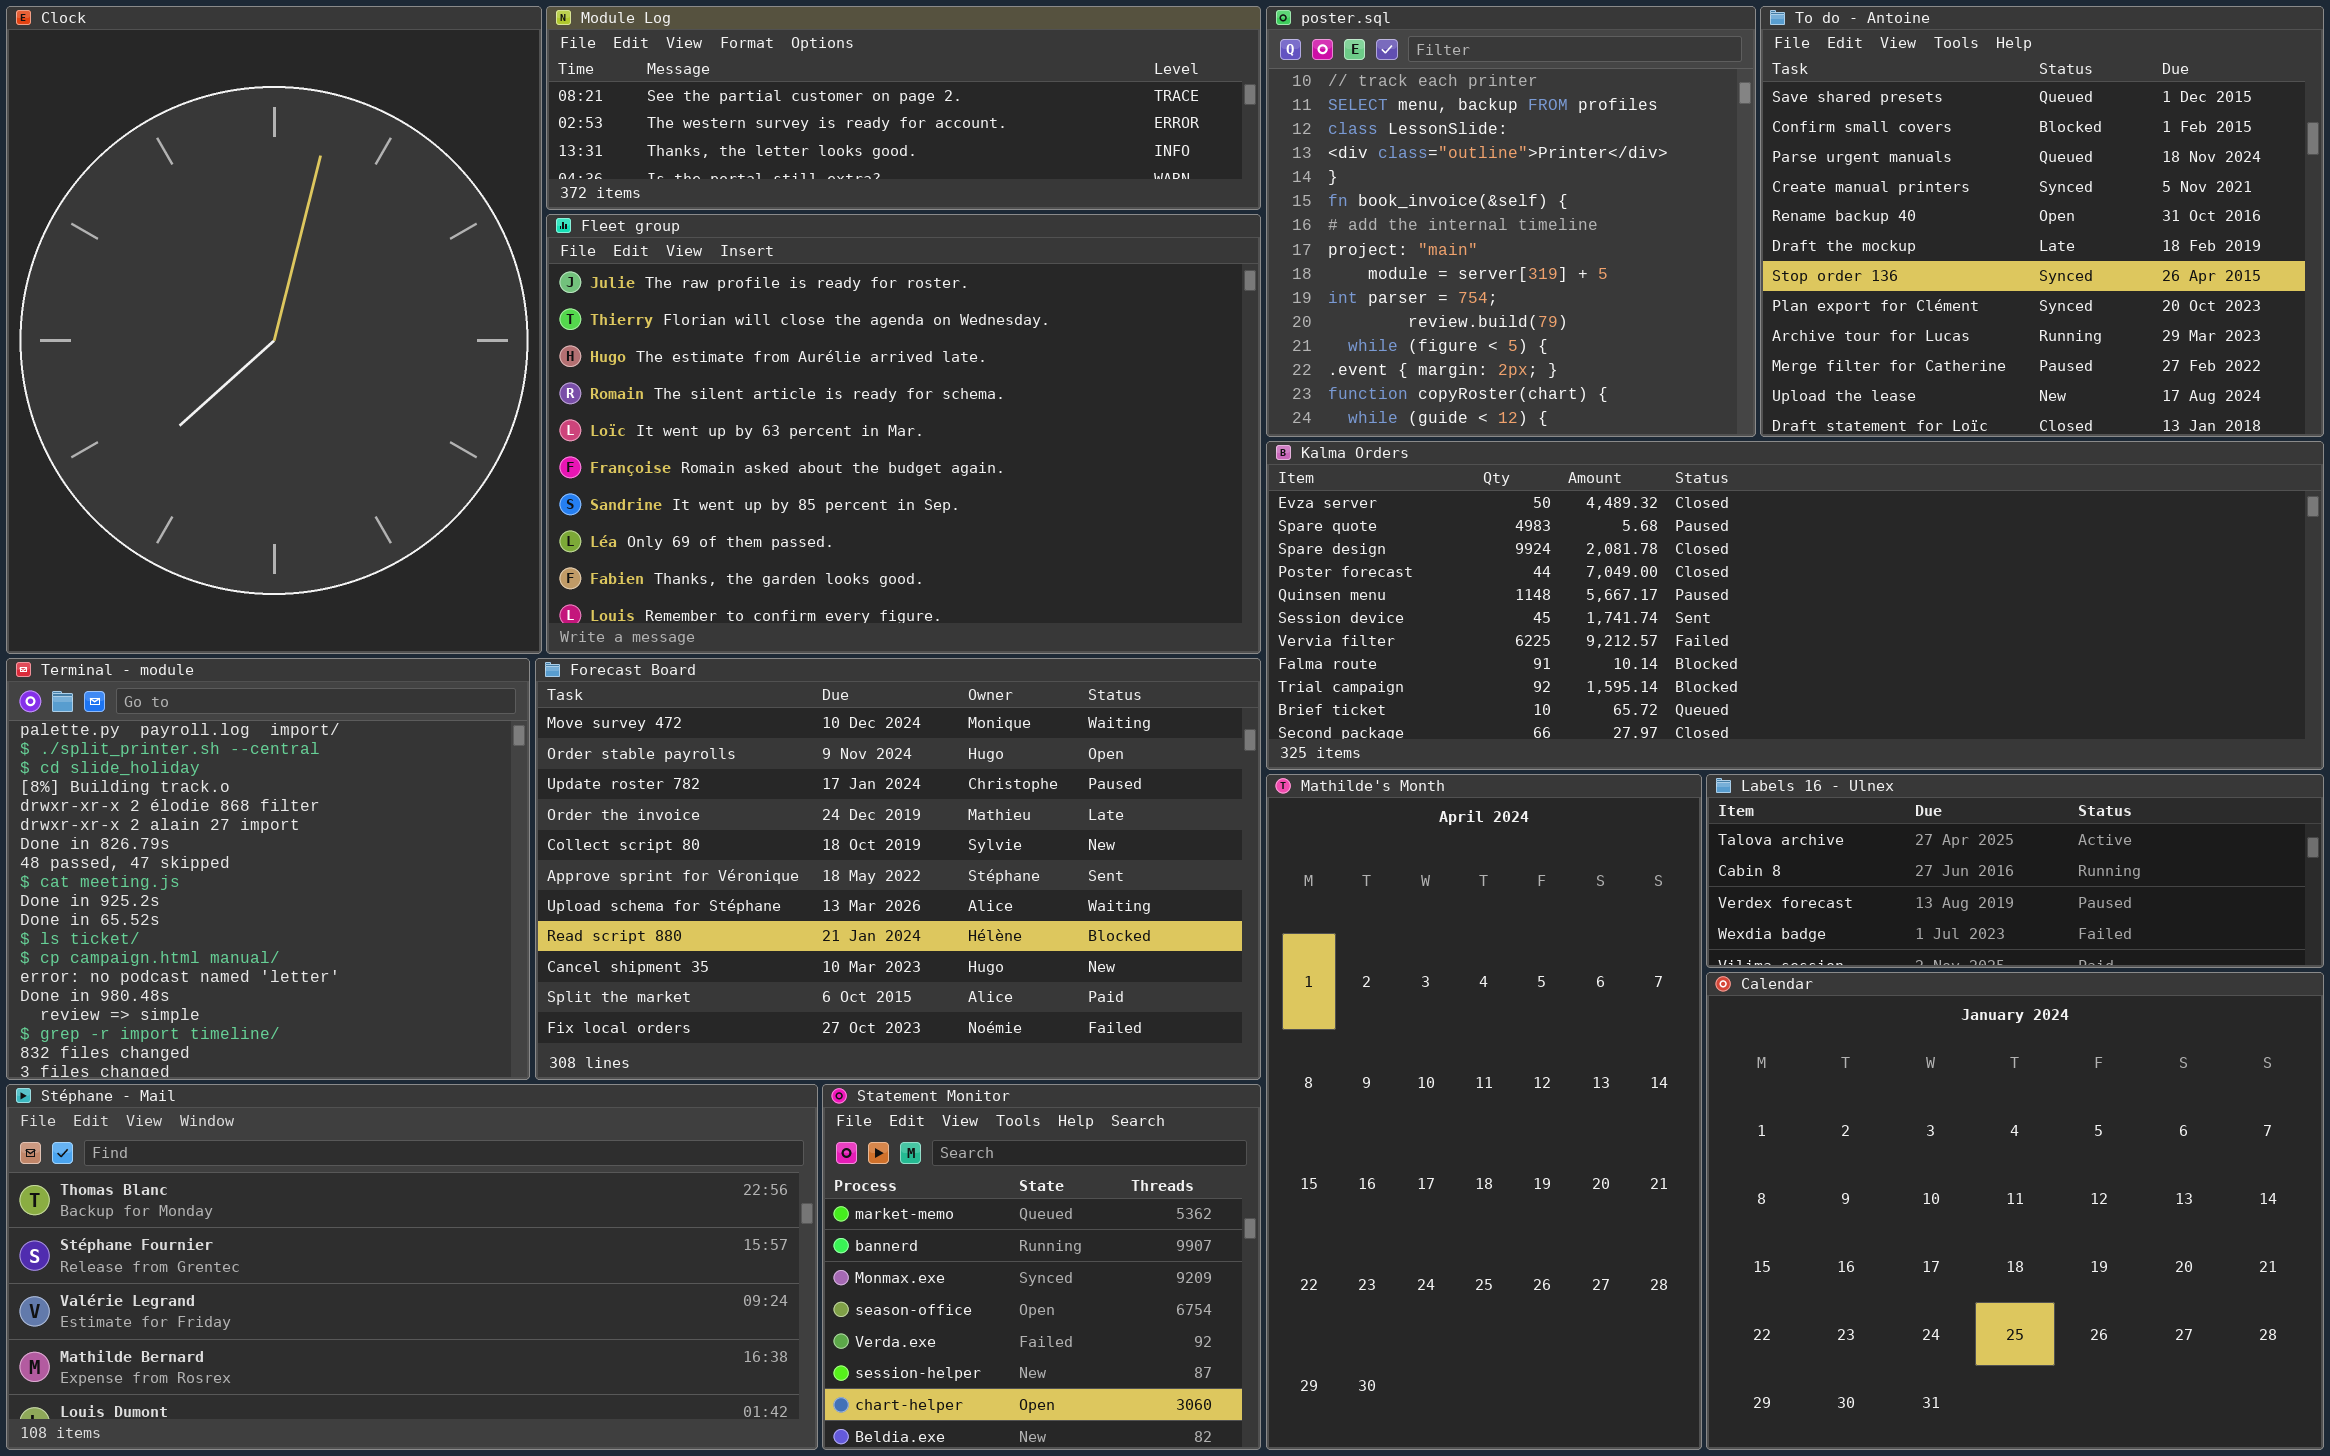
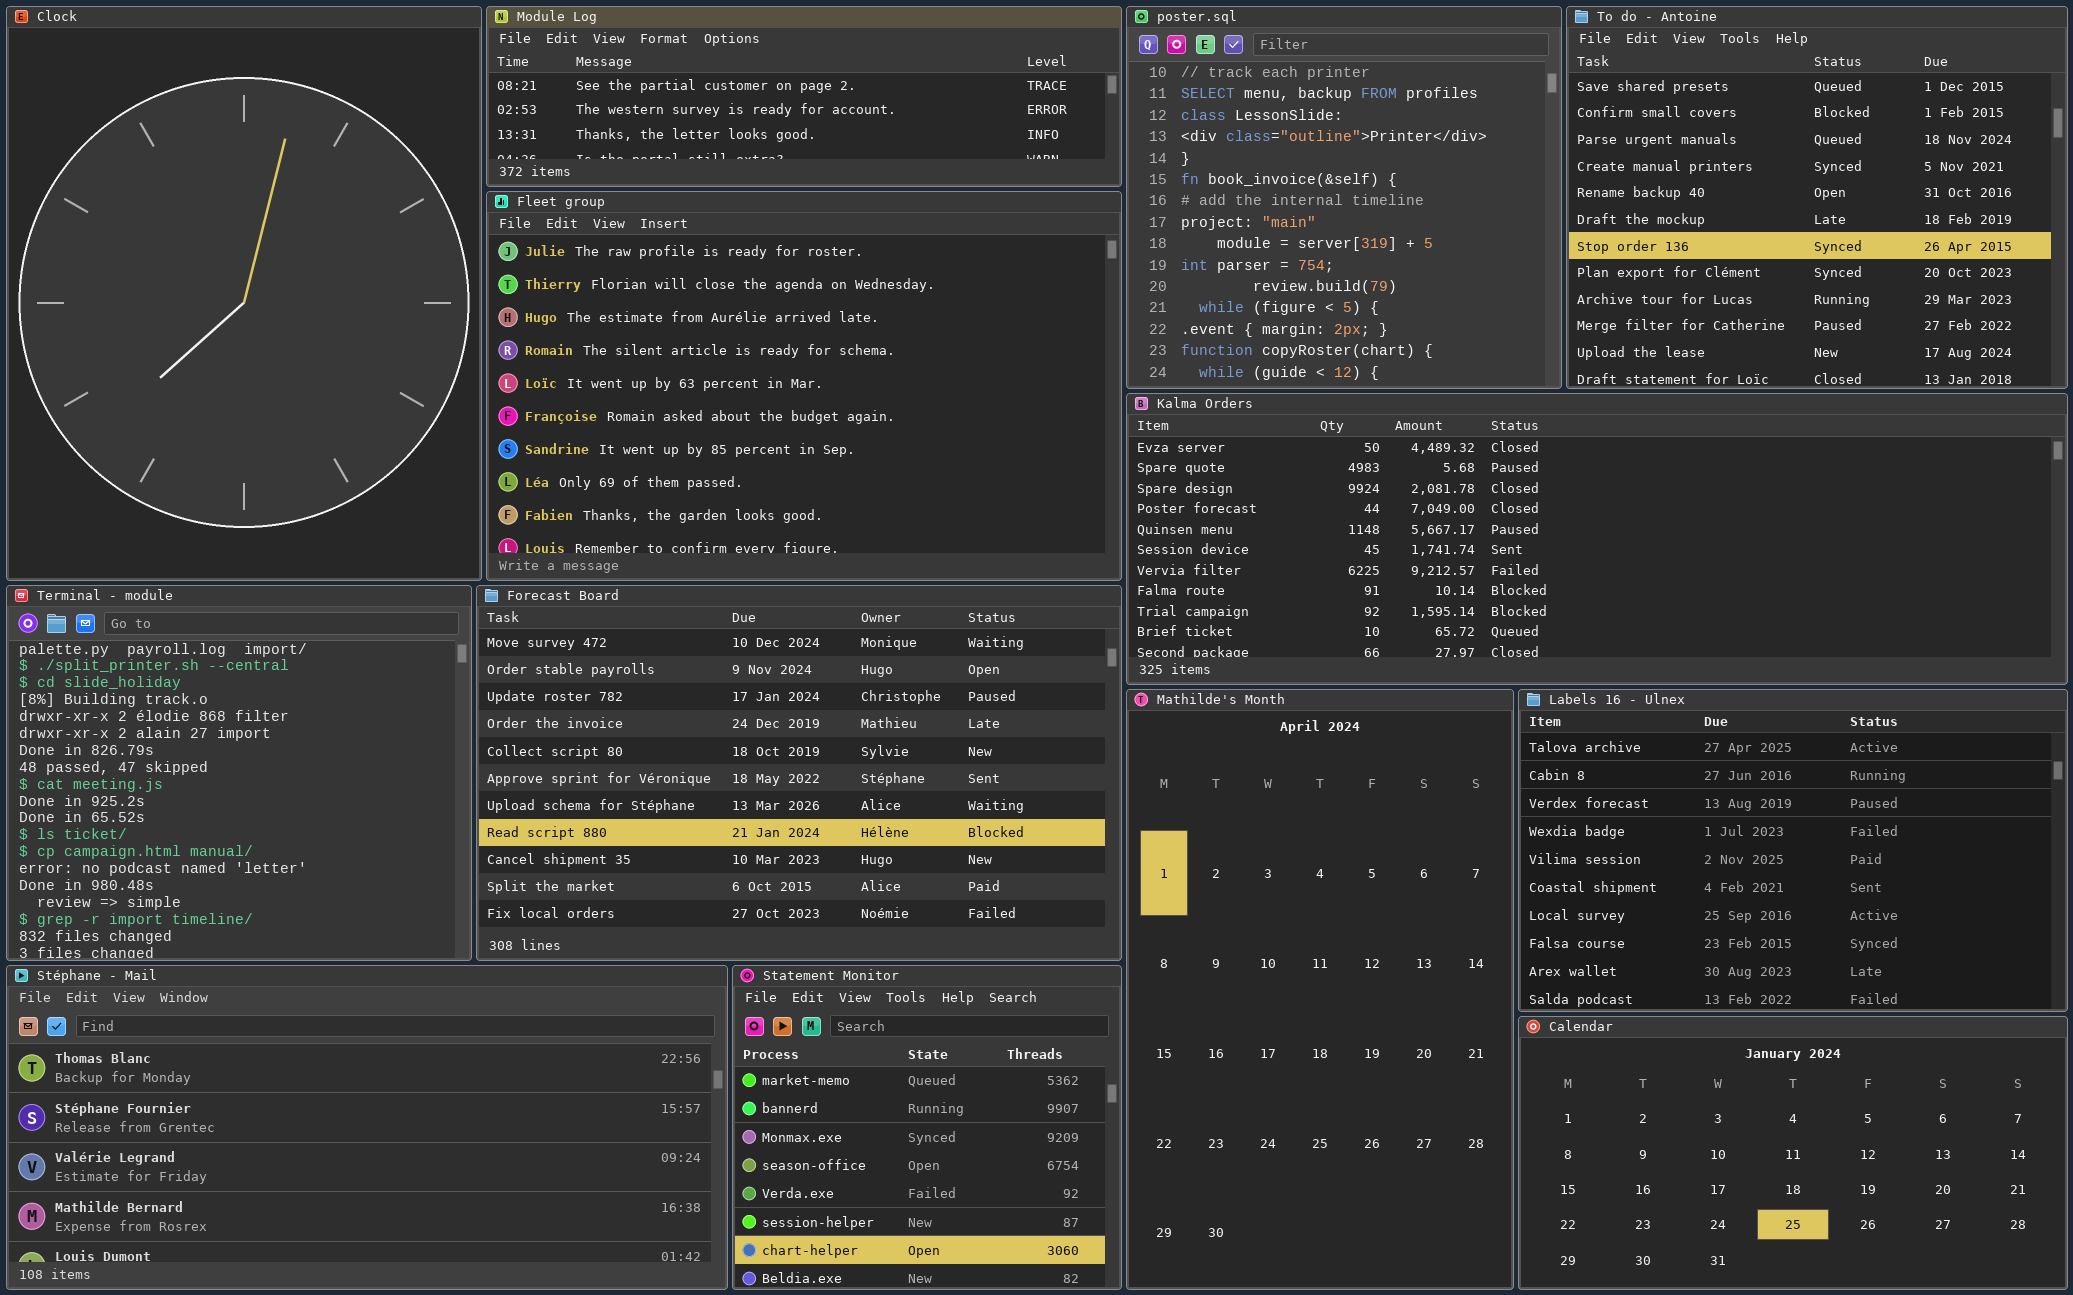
Labels 16 - Ulnex: [1706,774,2324,968] -> [1518,689,2068,1012], resized
Calendar: [1706,972,2324,1450] -> [1518,1016,2068,1290], resized

